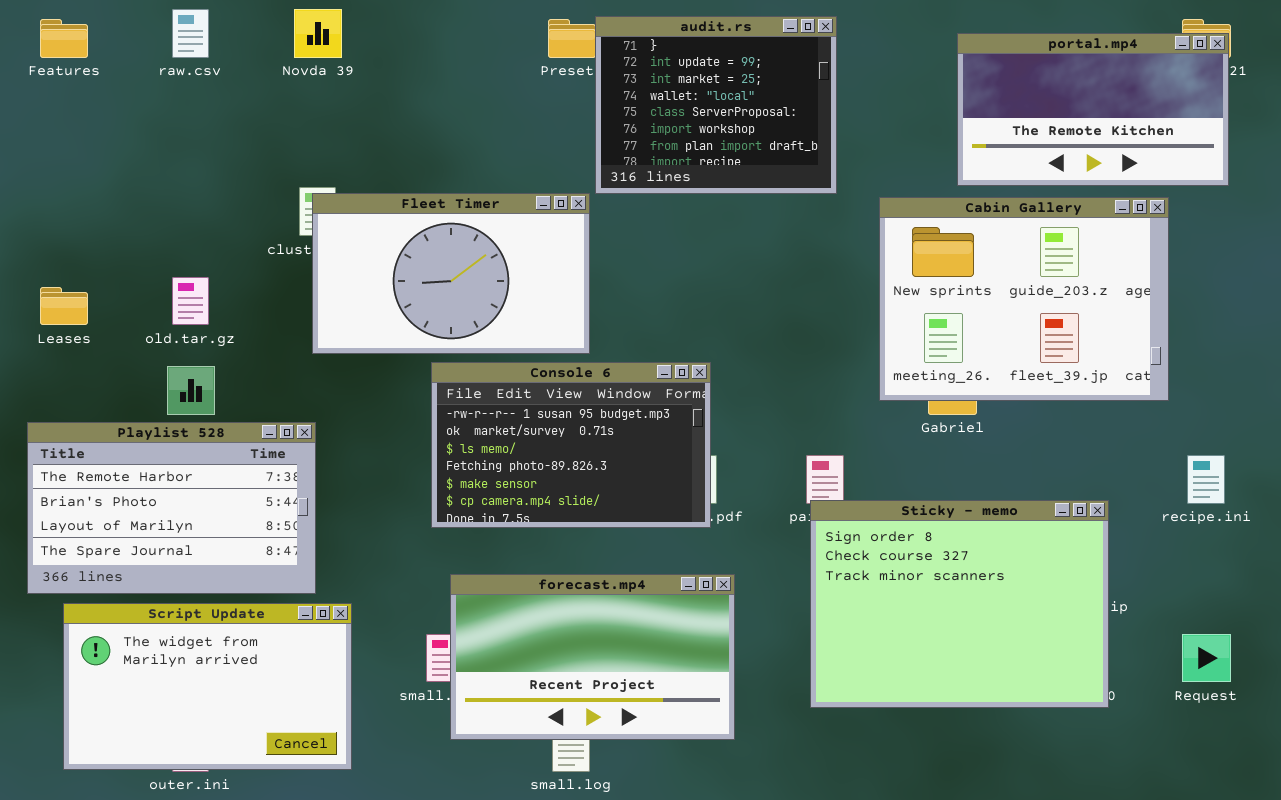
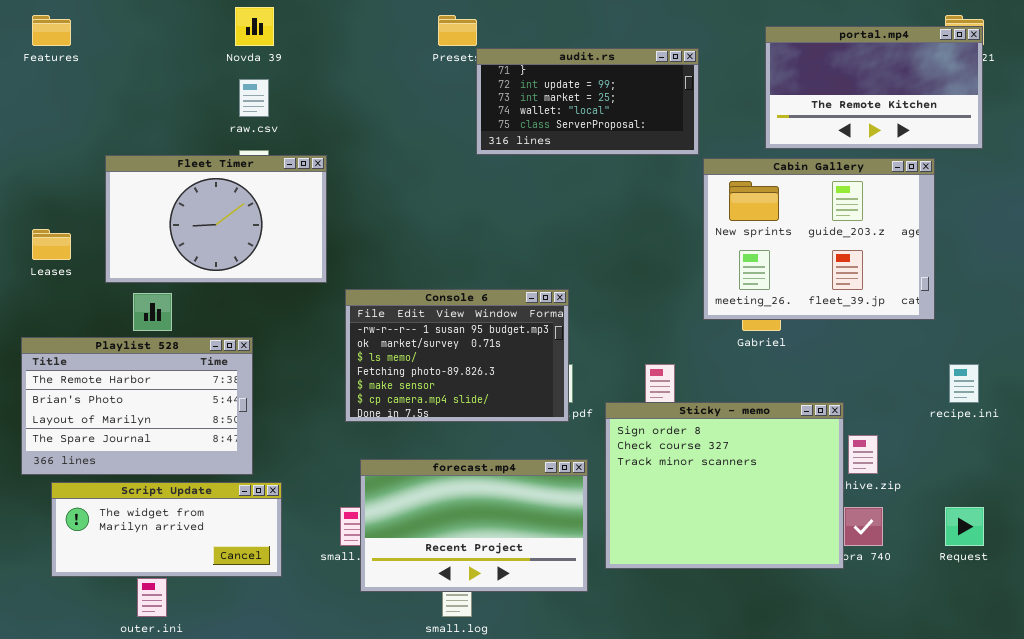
raw.csv: [172,9,209,58] -> [239,79,269,117], moved
audit.rs: [595,16,837,194] -> [476,48,699,155], resized
Fleet Timer: [312,193,590,354] -> [105,155,327,283], moved
Sticky - memo: [810,500,1109,708] -> [605,402,844,569], moved
Script Update: [63,603,352,770] -> [51,482,282,577], resized

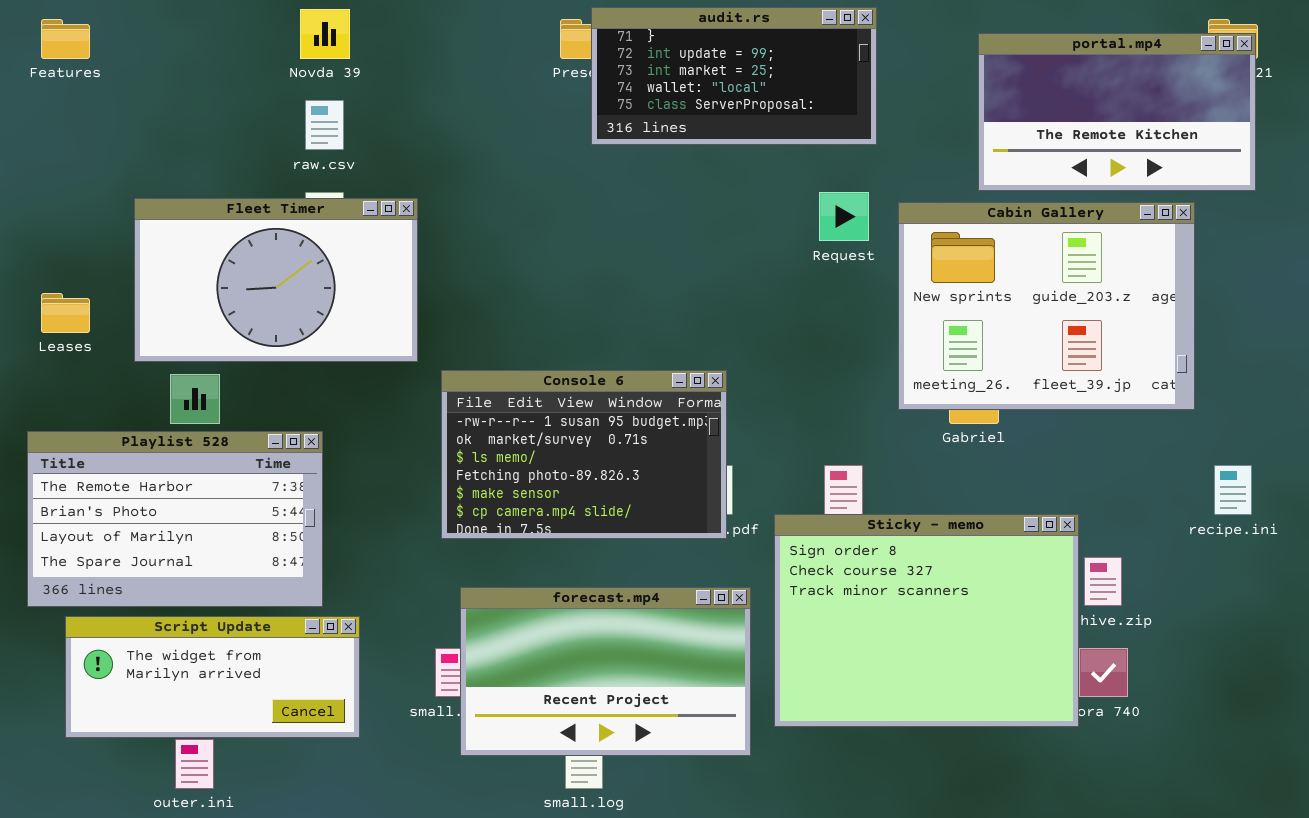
audit.rs: [476,48,699,155] -> [591,7,877,145], moved
Request: [945,507,984,546] -> [819,192,869,241], moved

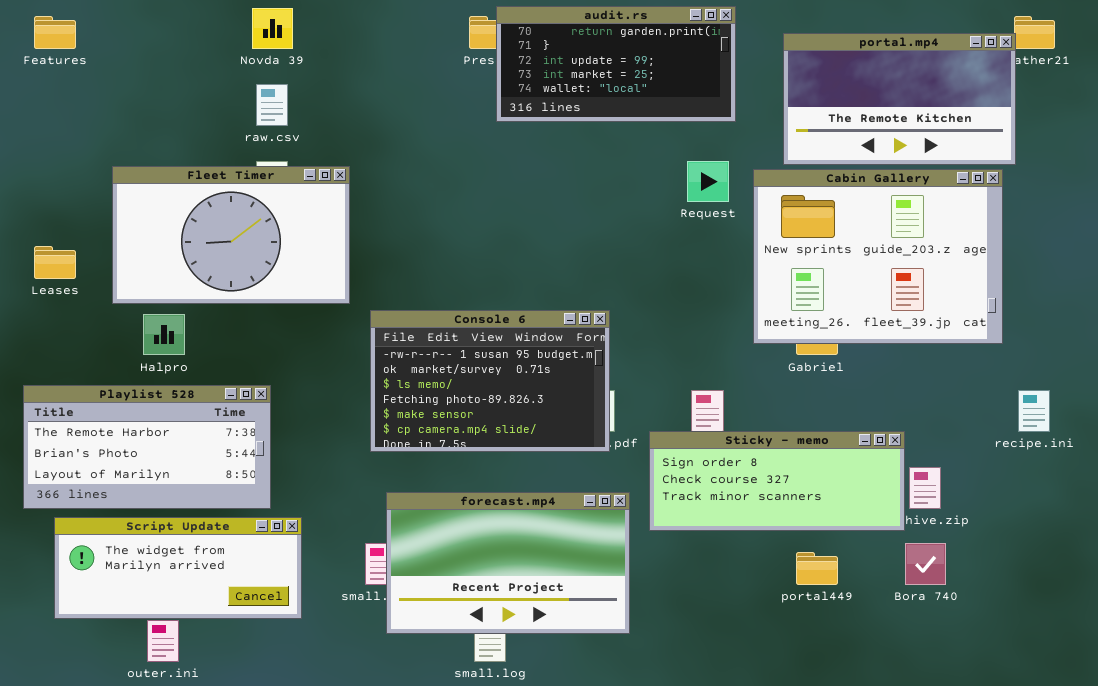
audit.rs: [591,7,877,145] -> [496,6,736,122], scrolled up 1 row
portal.mp4: [978,33,1256,191] -> [783,33,1016,165], moved
Playlist 528: [27,431,323,607] -> [23,385,271,509], resized
Sticky - memo: [774,514,1079,727] -> [649,431,905,531], resized

